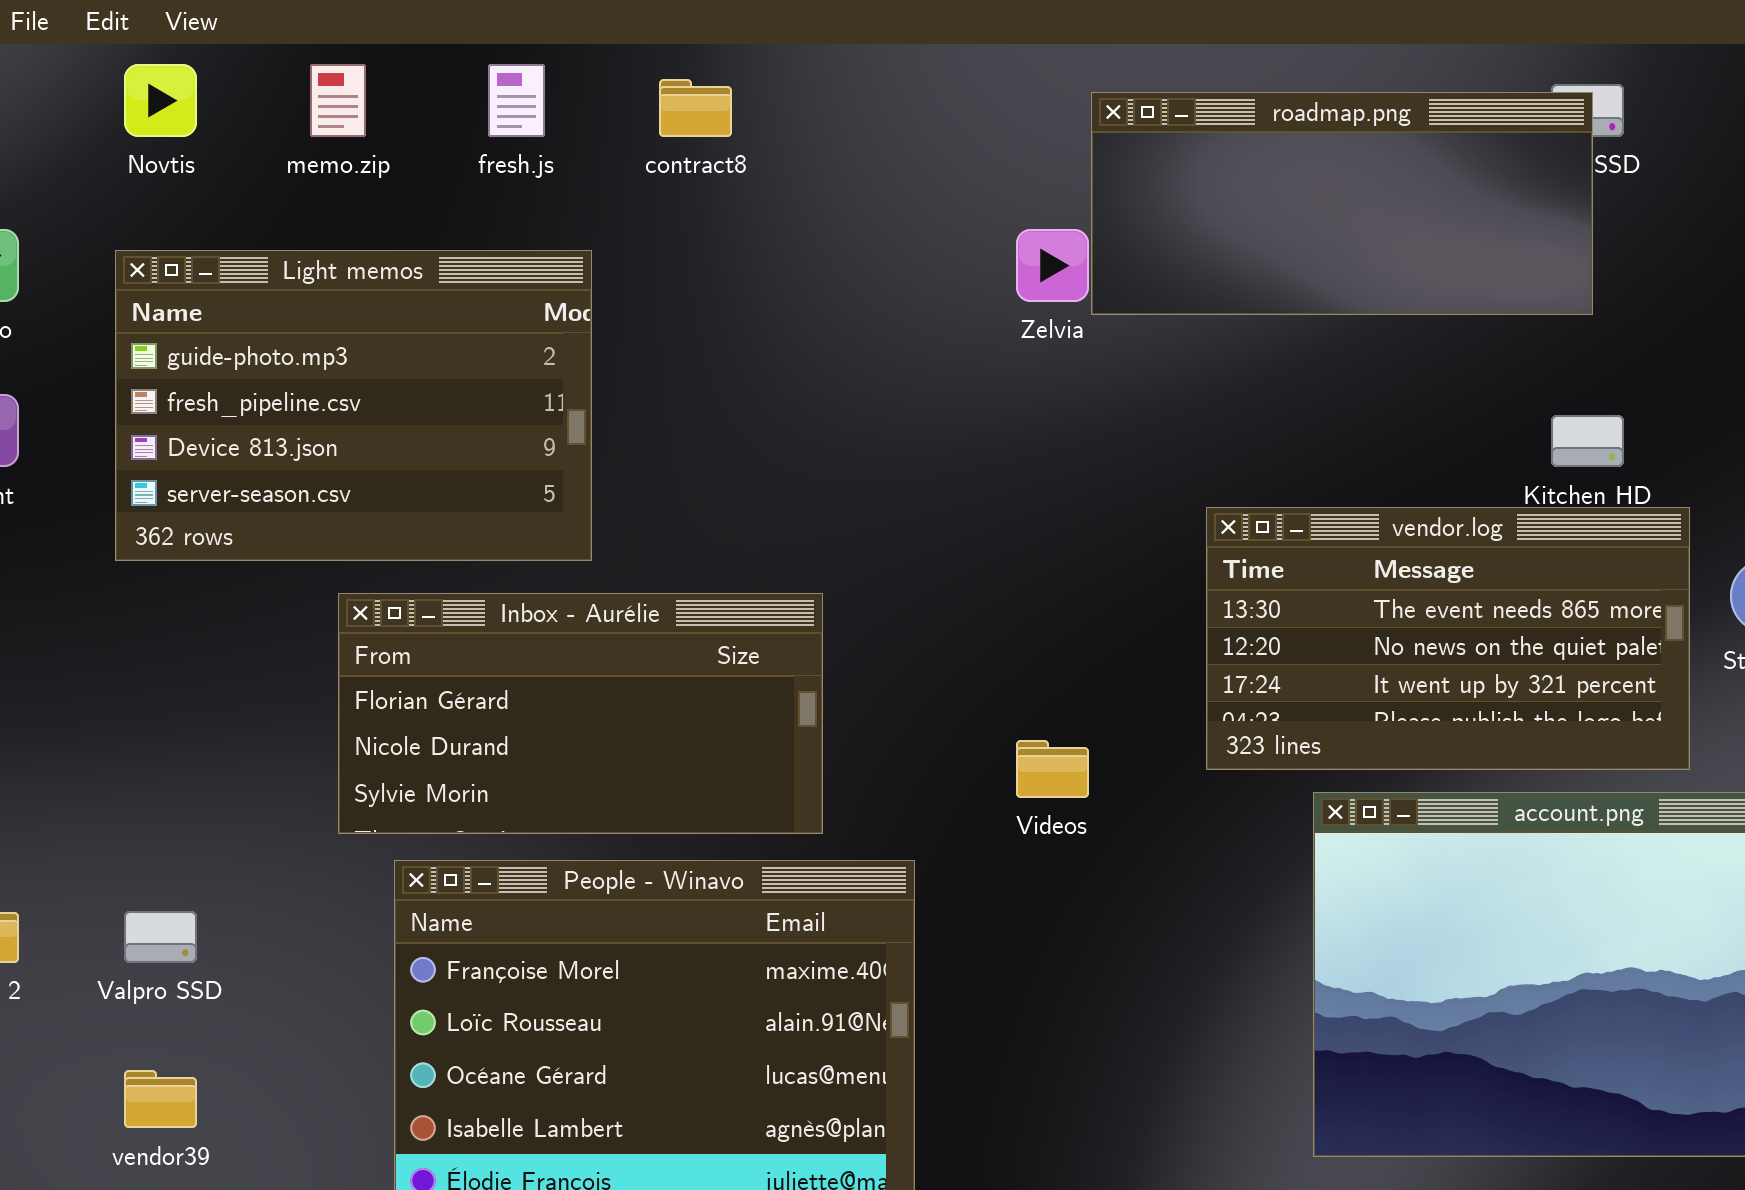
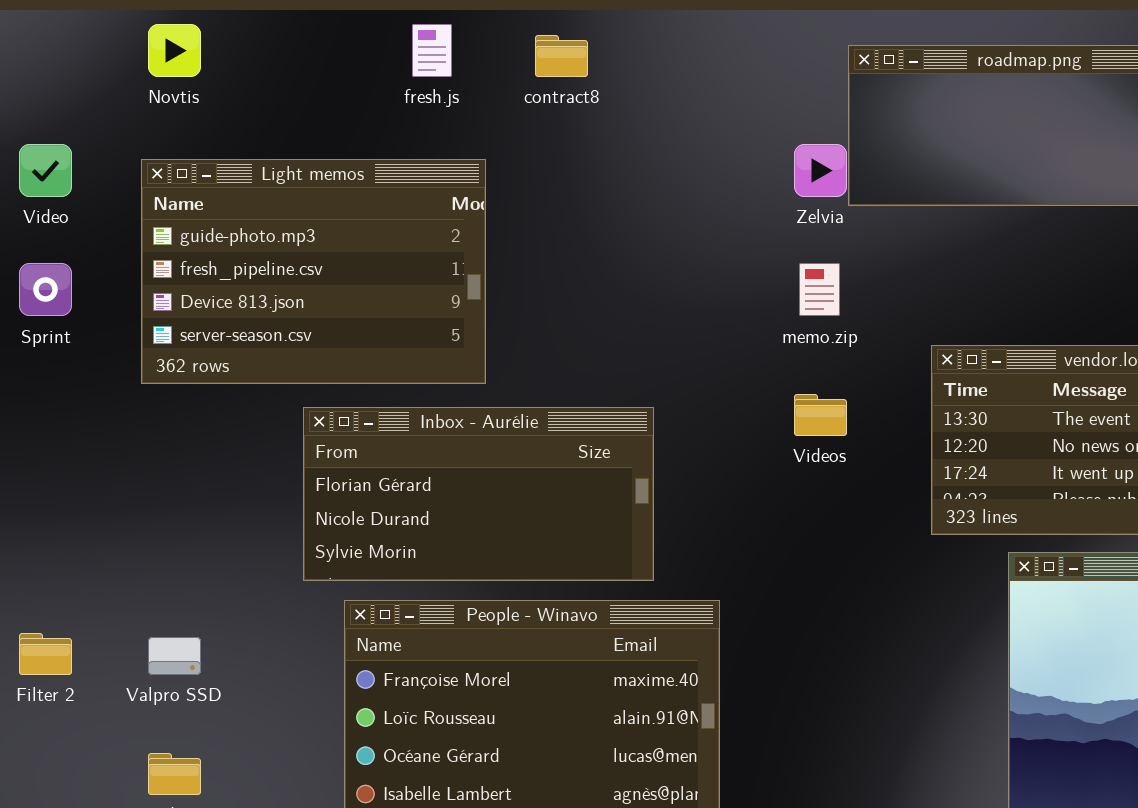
memo.zip: [310,64,366,137] -> [799,263,840,316], moved
Videos: [1016,740,1089,798] -> [794,394,847,436], moved

